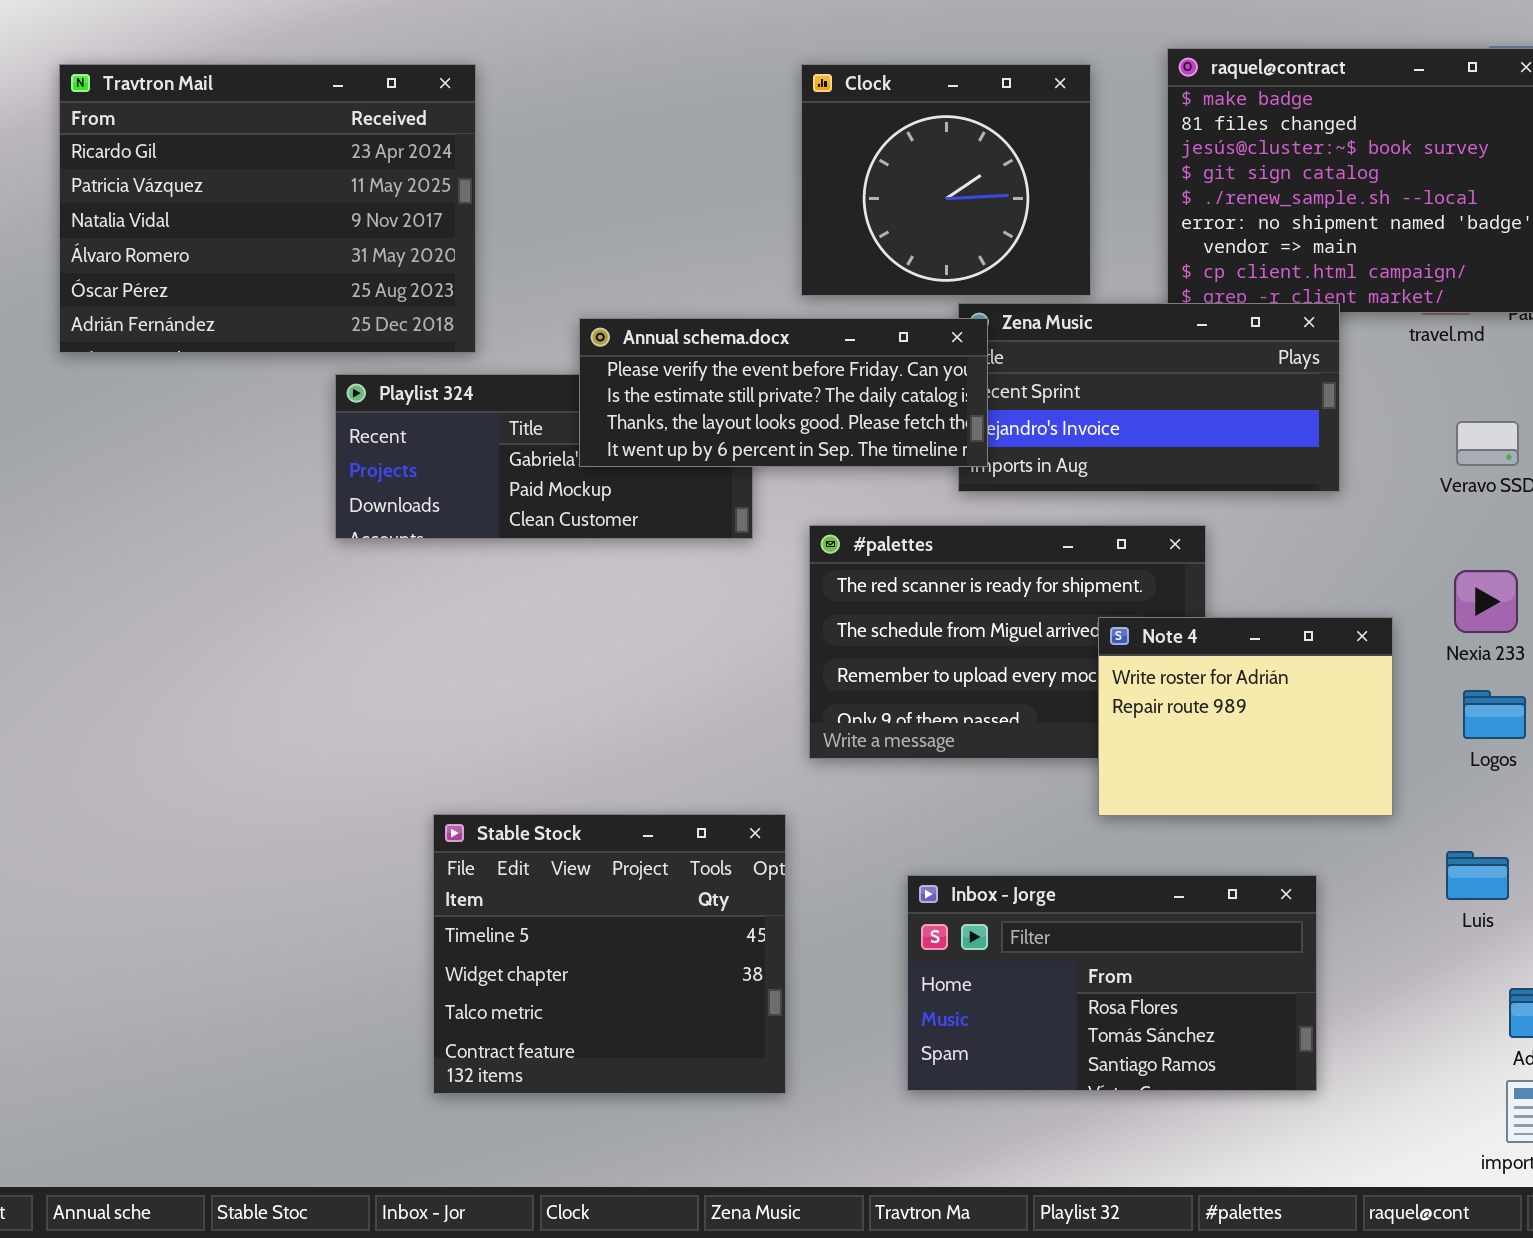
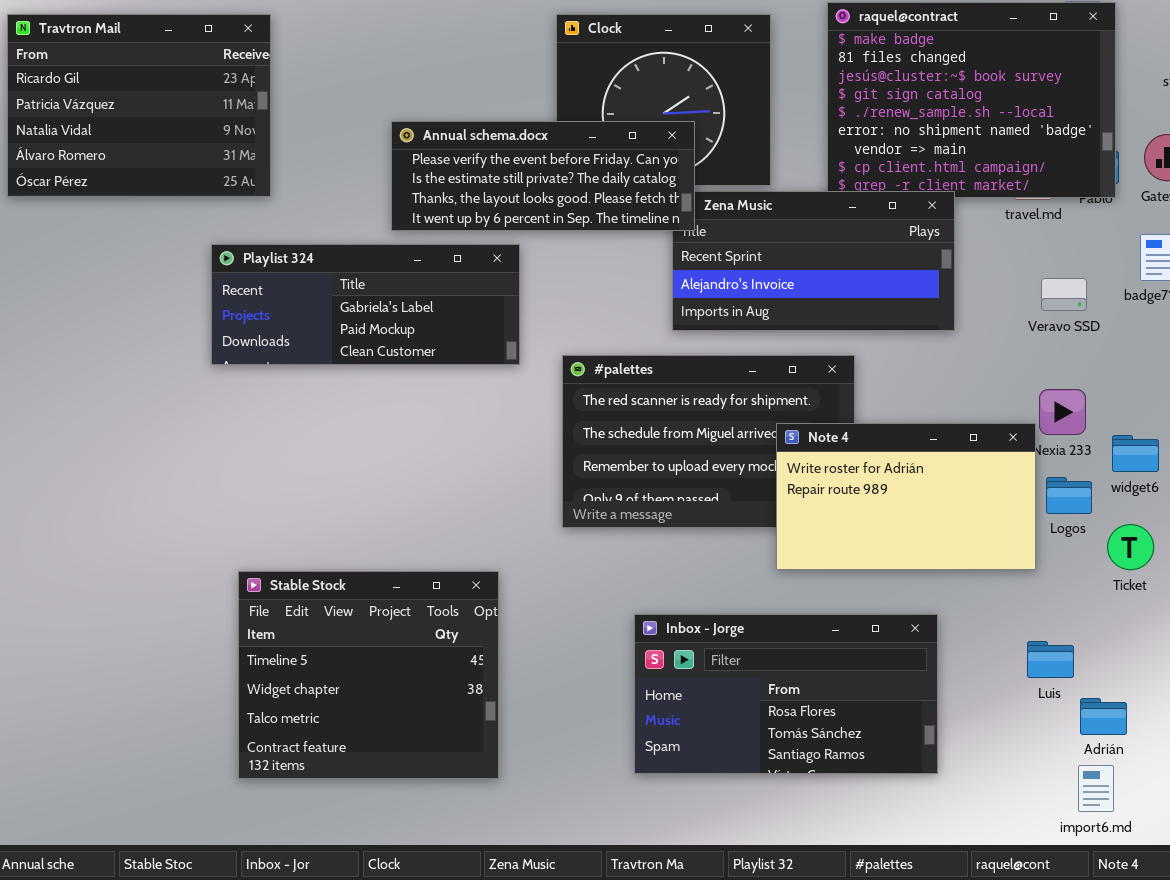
Travtron Mail: [59,64,476,353] -> [7,14,271,197], resized
Annual schema.docx: [579,318,988,467] -> [391,121,695,231], moved
Note 4: [1098,617,1393,816] -> [776,423,1036,570], resized
Stable Stock: [433,814,786,1094] -> [238,571,499,779], moved
Luis: [1446,851,1509,900] -> [1027,641,1074,678], moved

